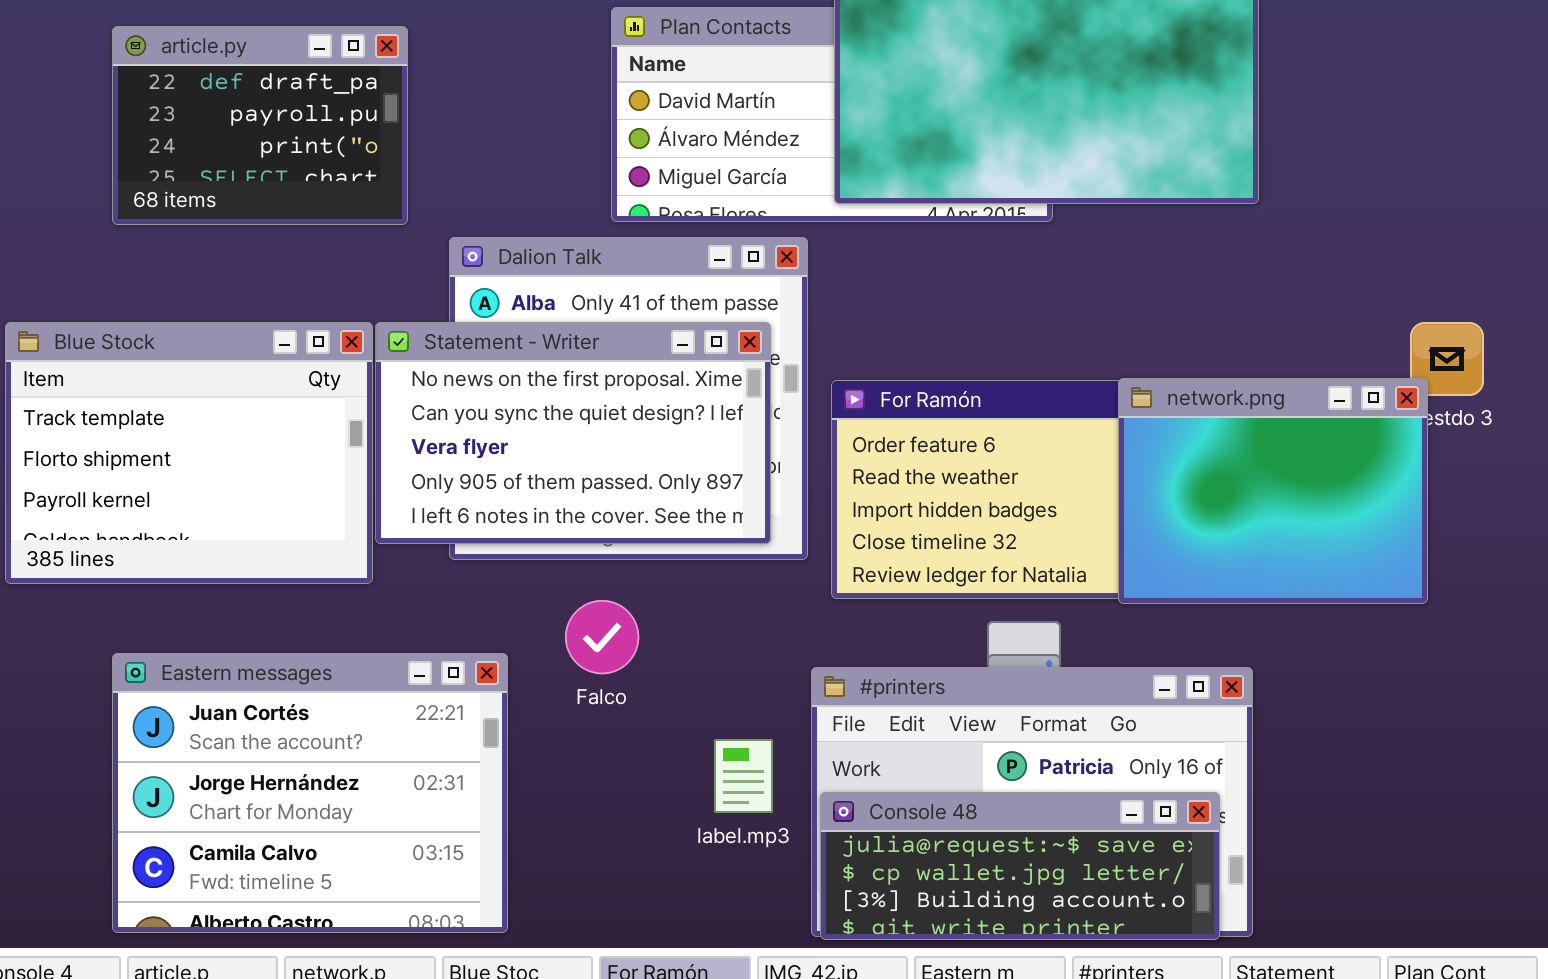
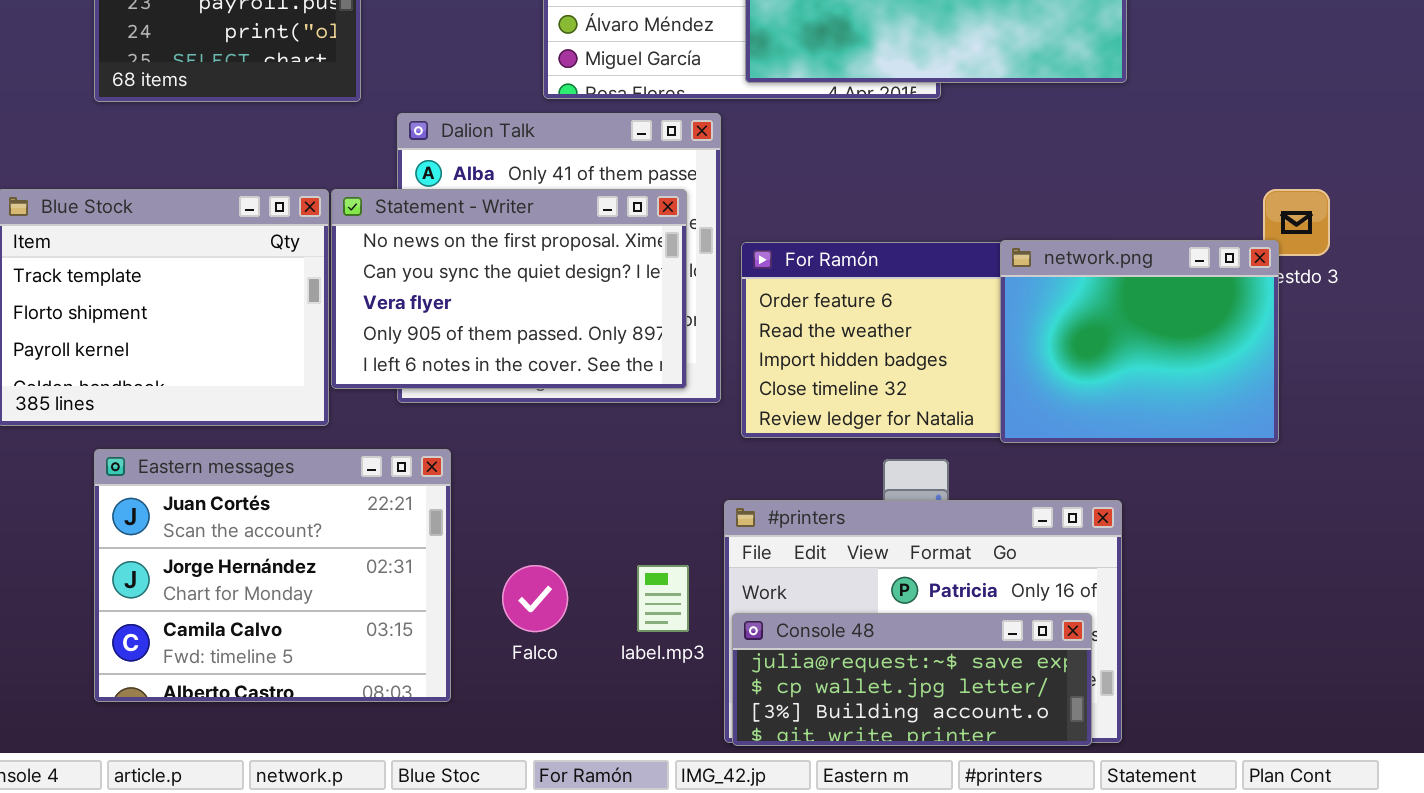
Falco: [565,600,639,674] -> [502,565,568,632], moved
Eastern messages: [112,653,508,933] -> [94,449,451,702], moved

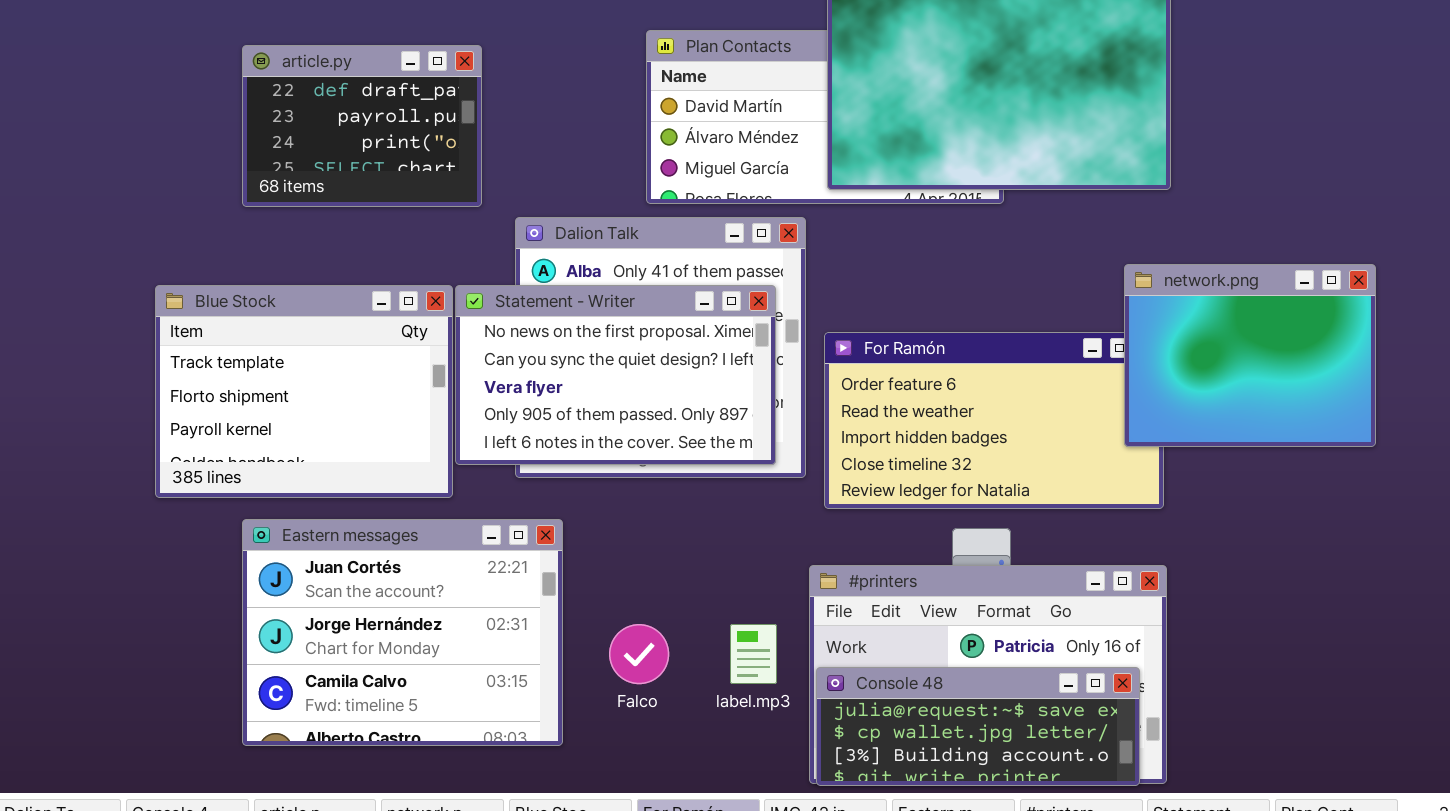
network.png: [1000,240,1279,443] -> [1124,264,1376,447], moved

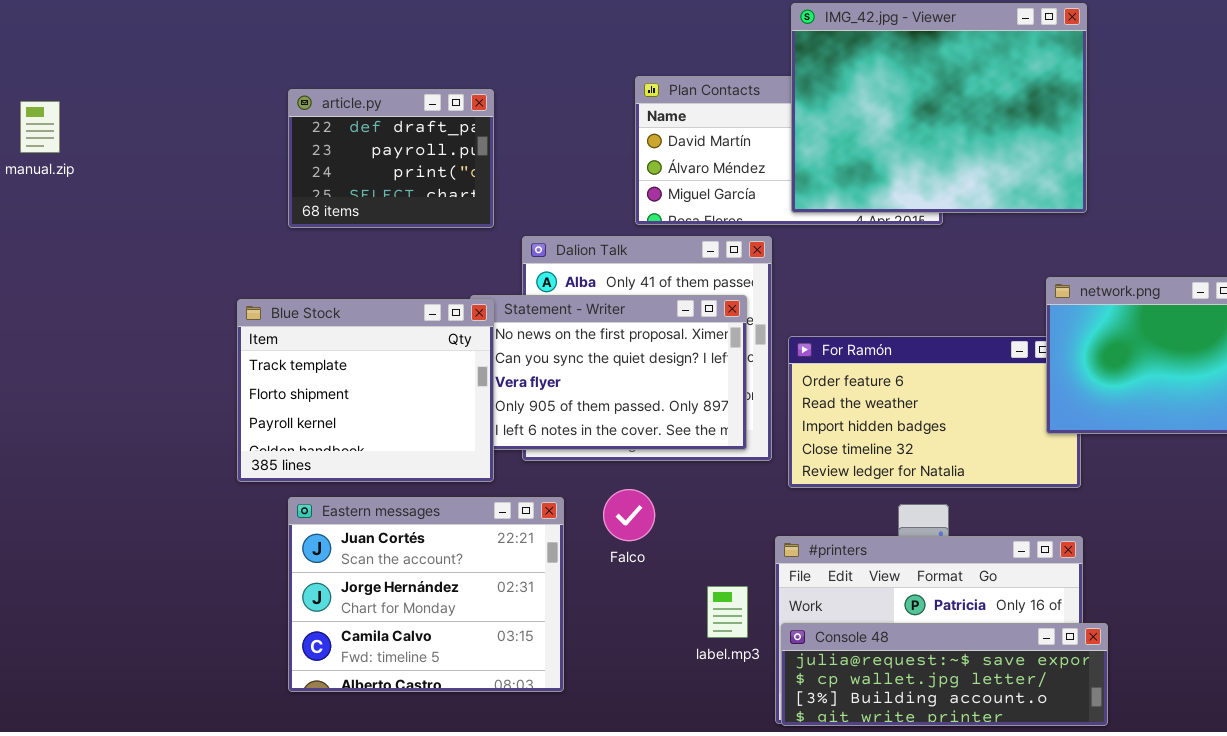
Blue Stock: [155,285,453,498] -> [237,299,494,482], moved
Falco: [609,624,669,684] -> [603,489,655,541], moved
Console 48: [816,667,1140,786] -> [781,623,1108,726], resized

